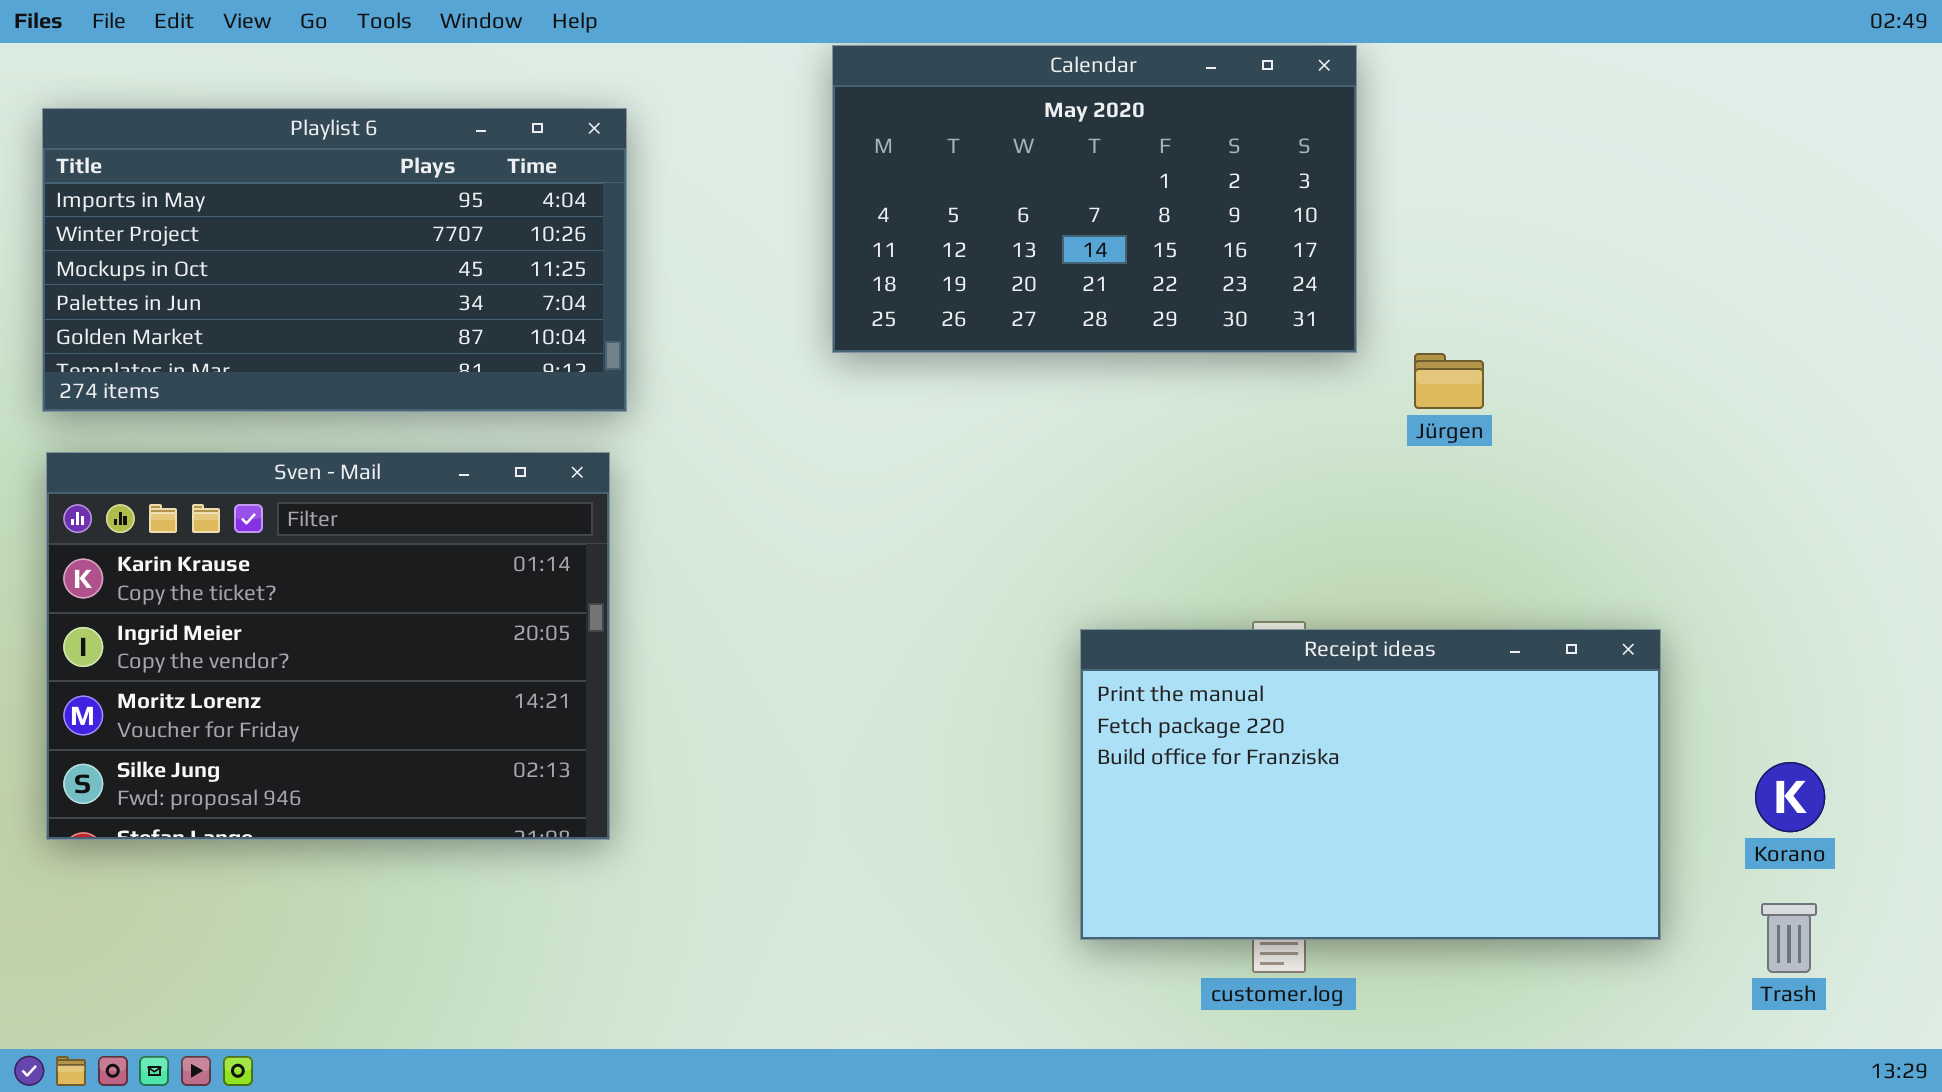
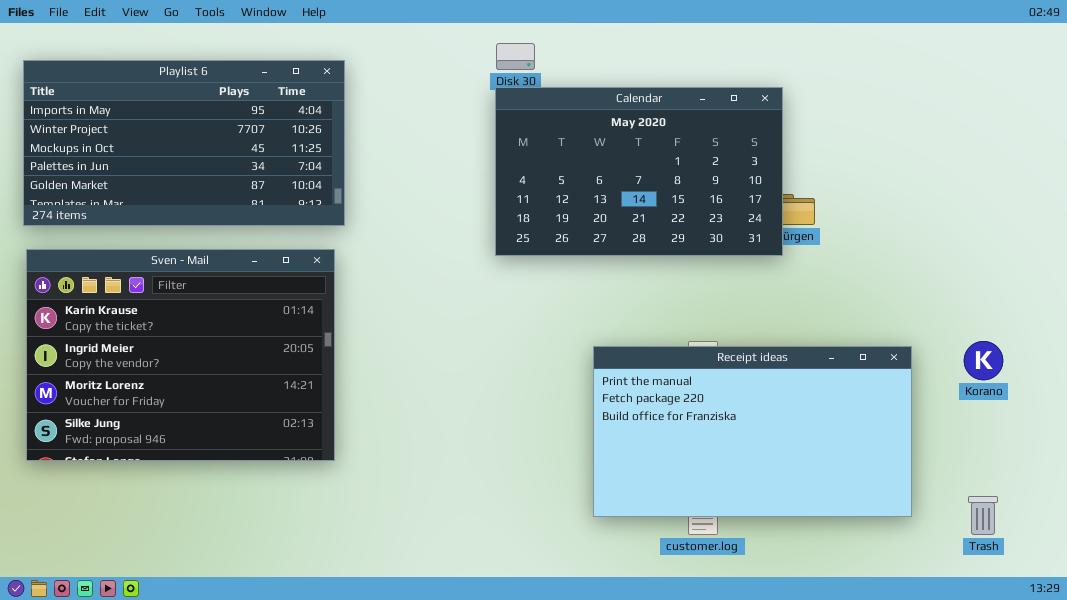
Calendar: [832,45,1357,353] -> [495,87,783,256], moved
Korano: [1755,762,1825,832] -> [964,341,1003,380], moved

